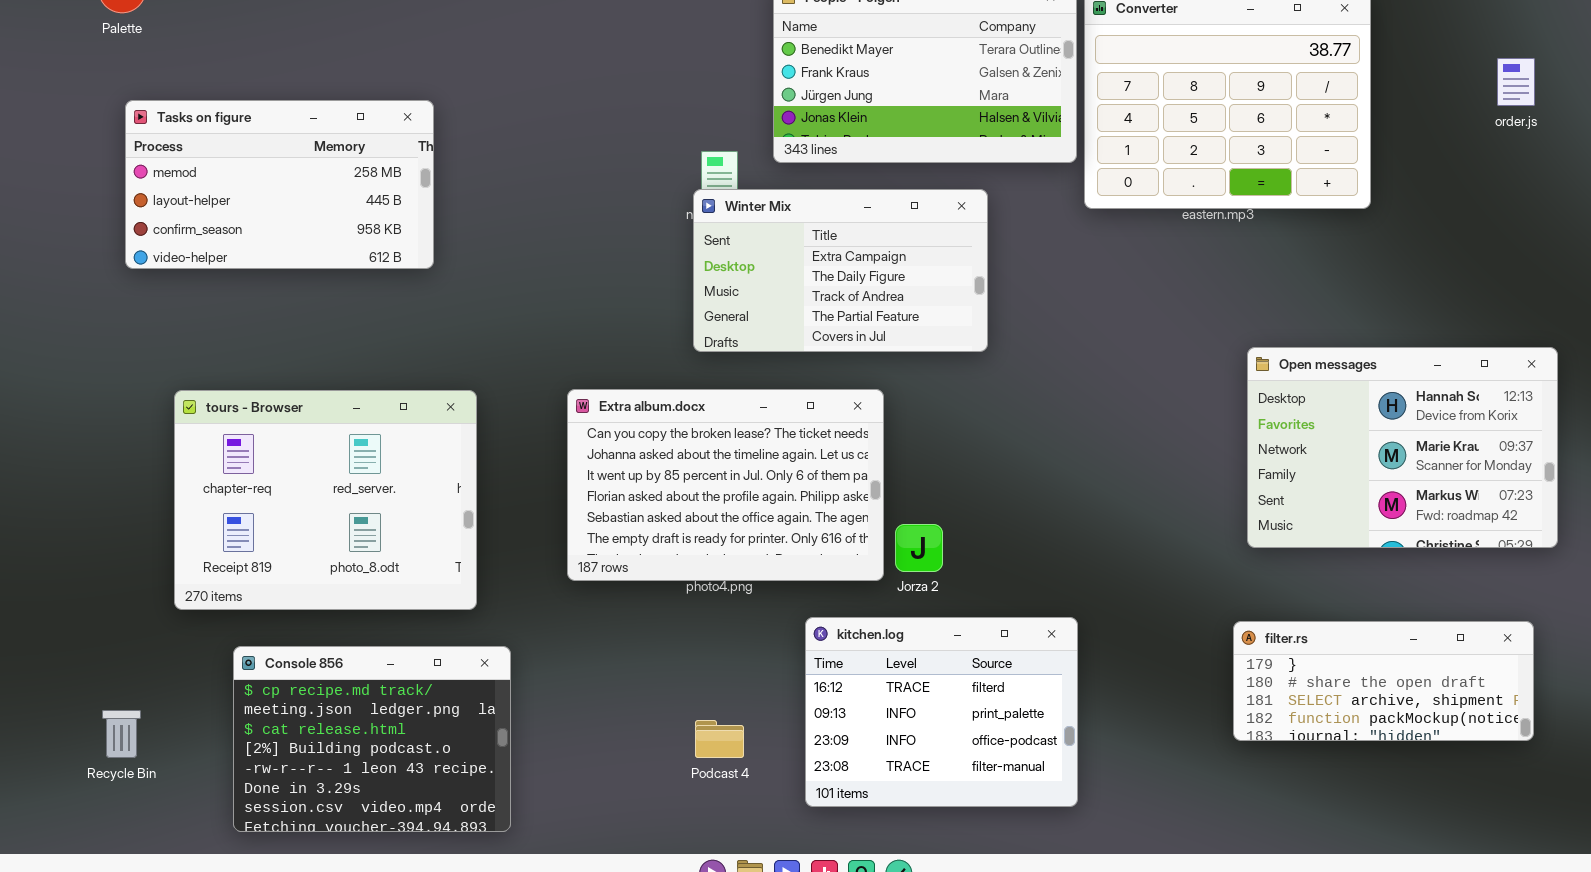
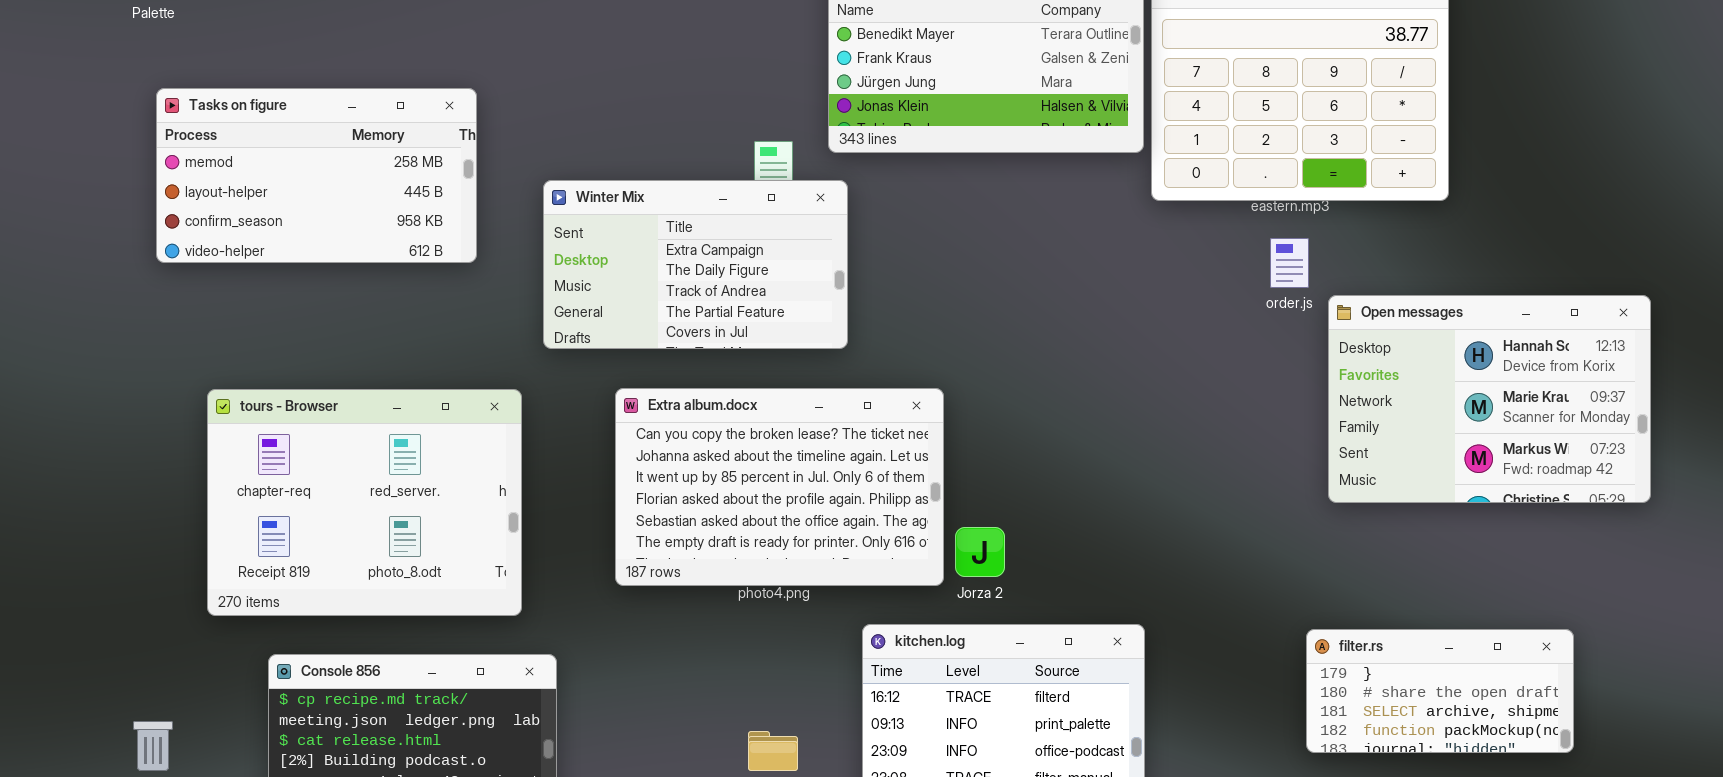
order.js: [1497,58,1535,106] -> [1270,238,1309,288], moved
Winter Mix: [693,189,988,352] -> [543,180,848,349], moved
Open messages: [1247,347,1558,548] -> [1328,295,1651,503], moved
filter.rs: [1233,621,1534,741] -> [1306,629,1574,753], resized

